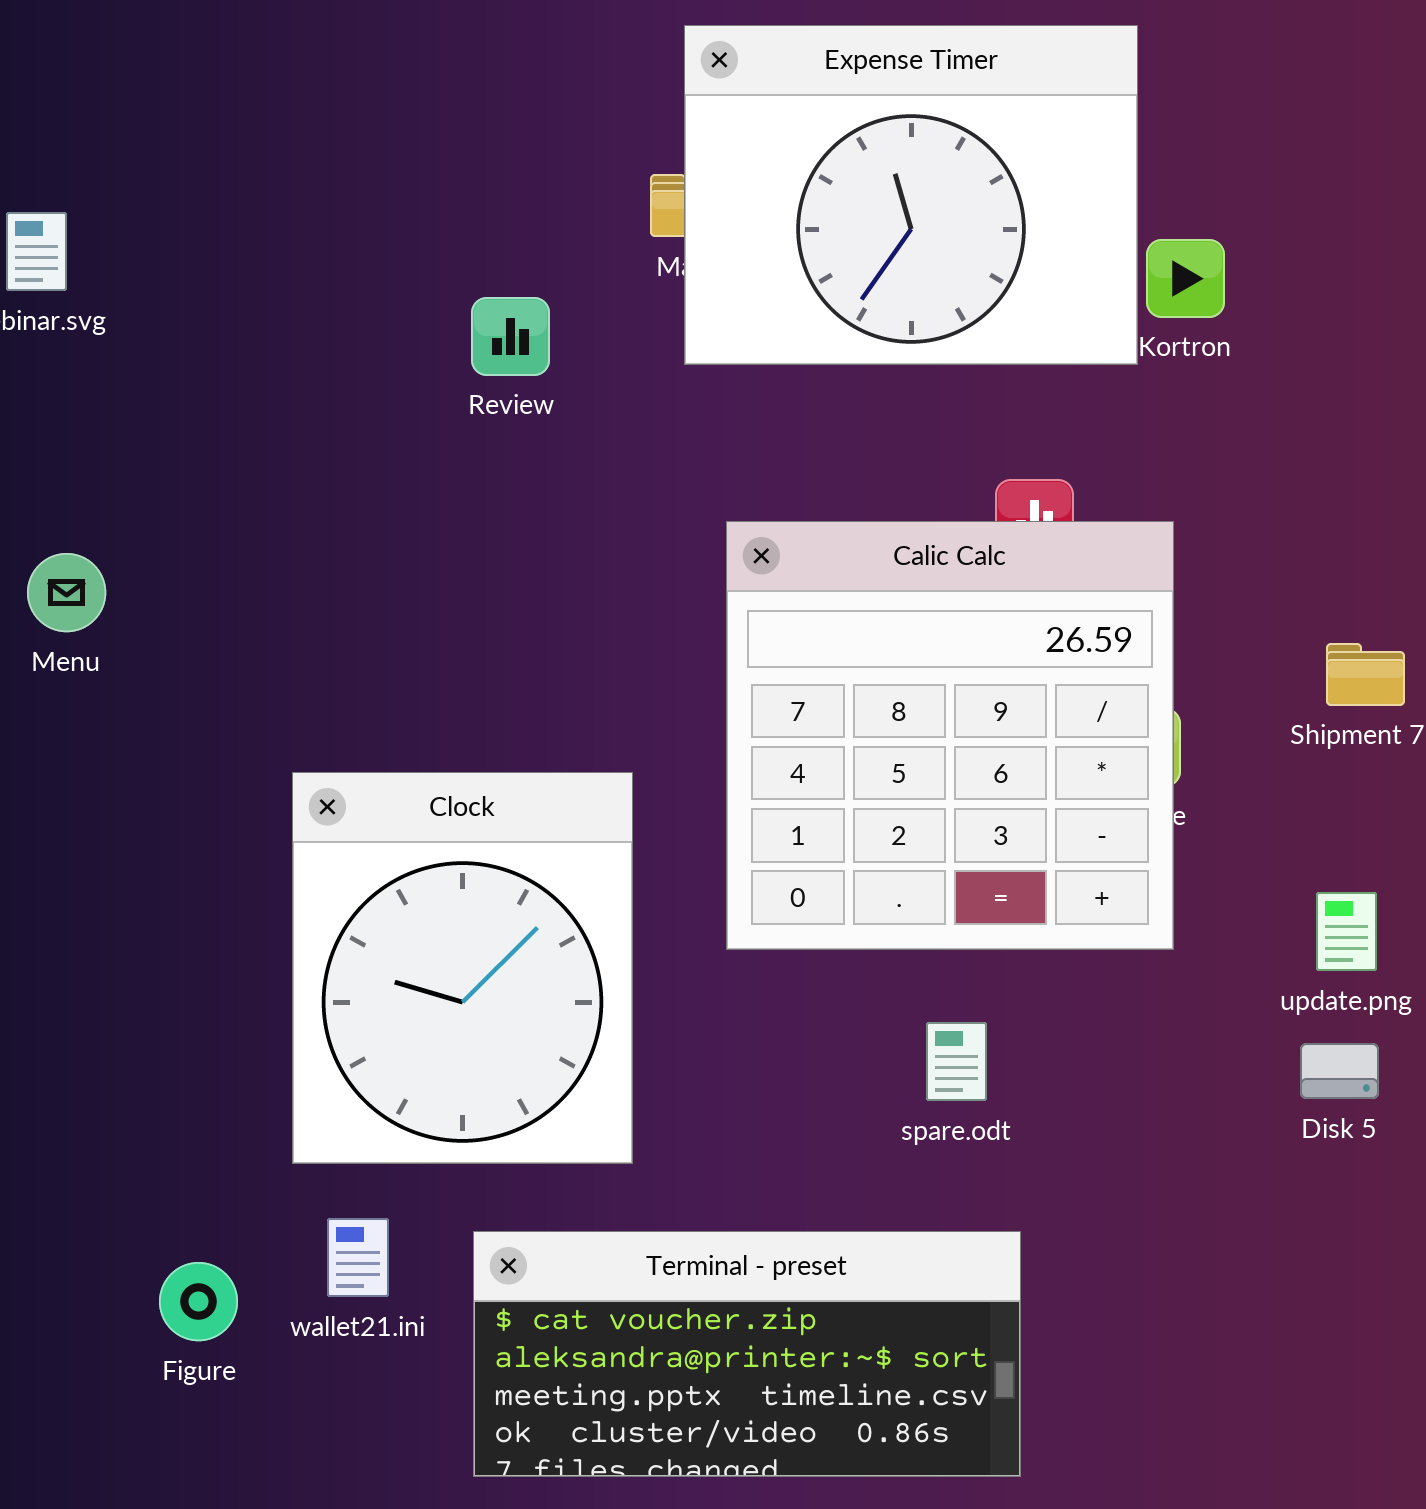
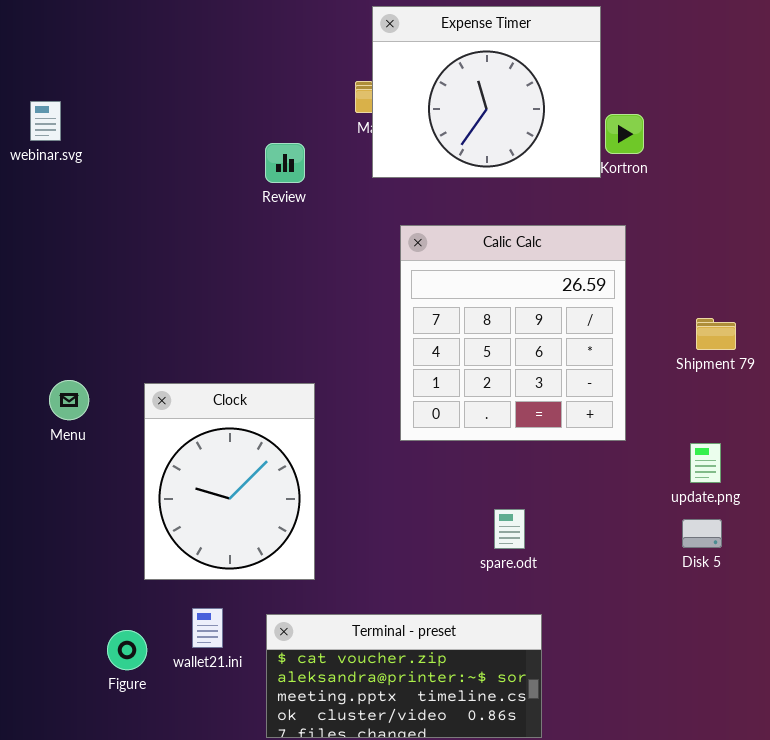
Calic Calc: [726,521,1174,950] -> [400,225,626,441], moved
Menu: [27,553,106,632] -> [49,380,89,420], moved
Clock: [292,772,633,1164] -> [144,383,315,580], moved

